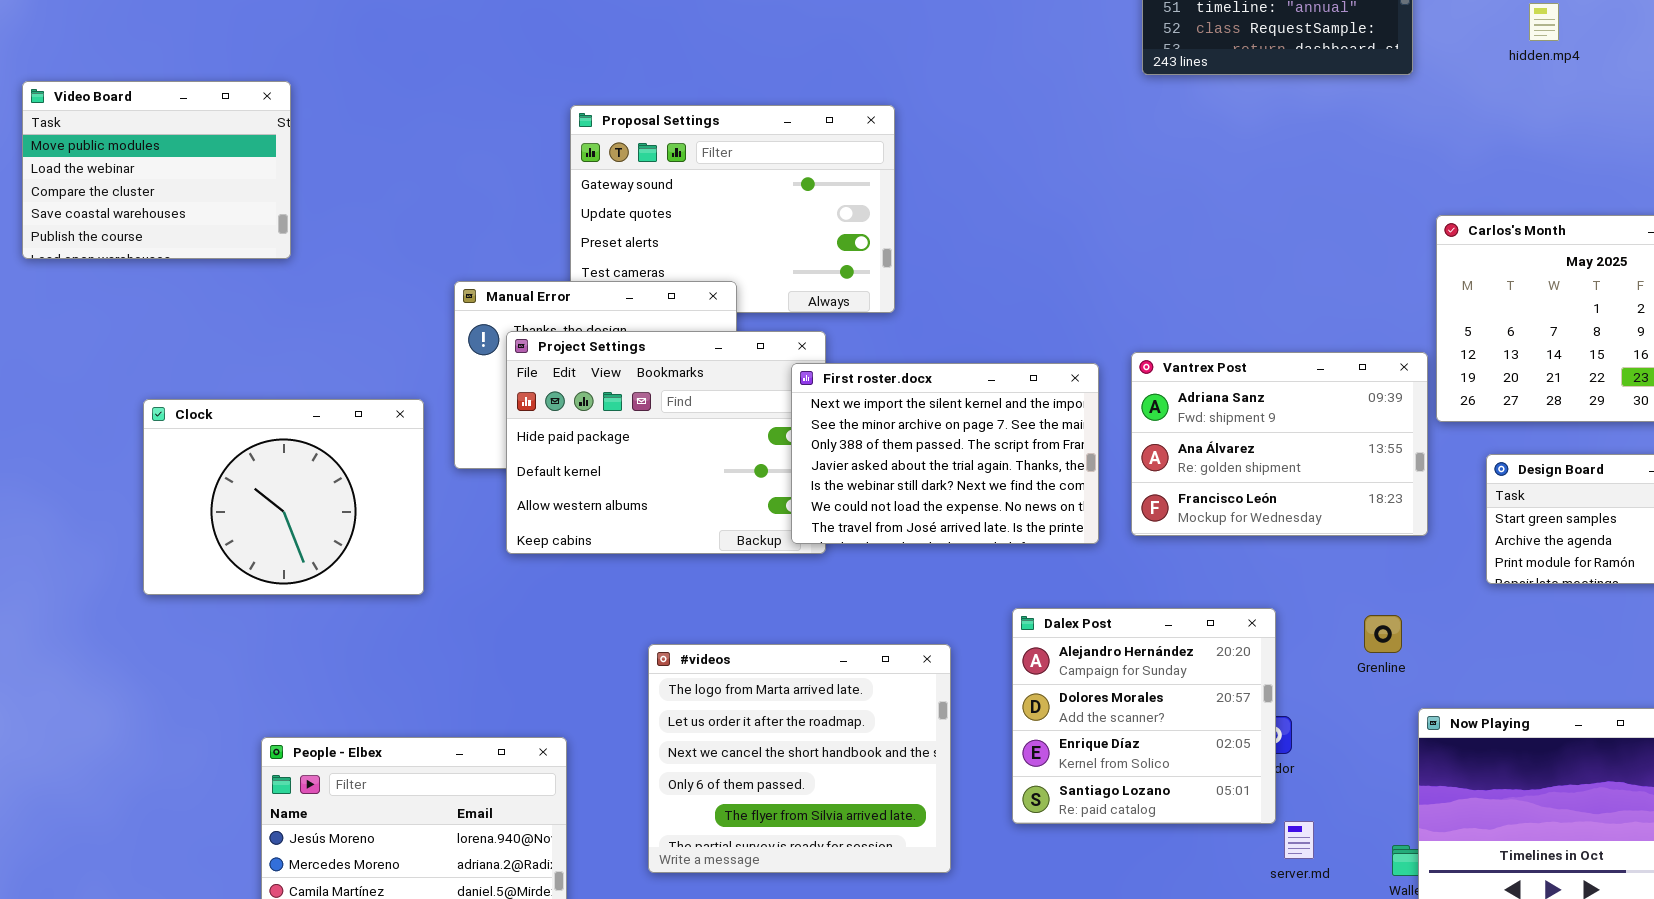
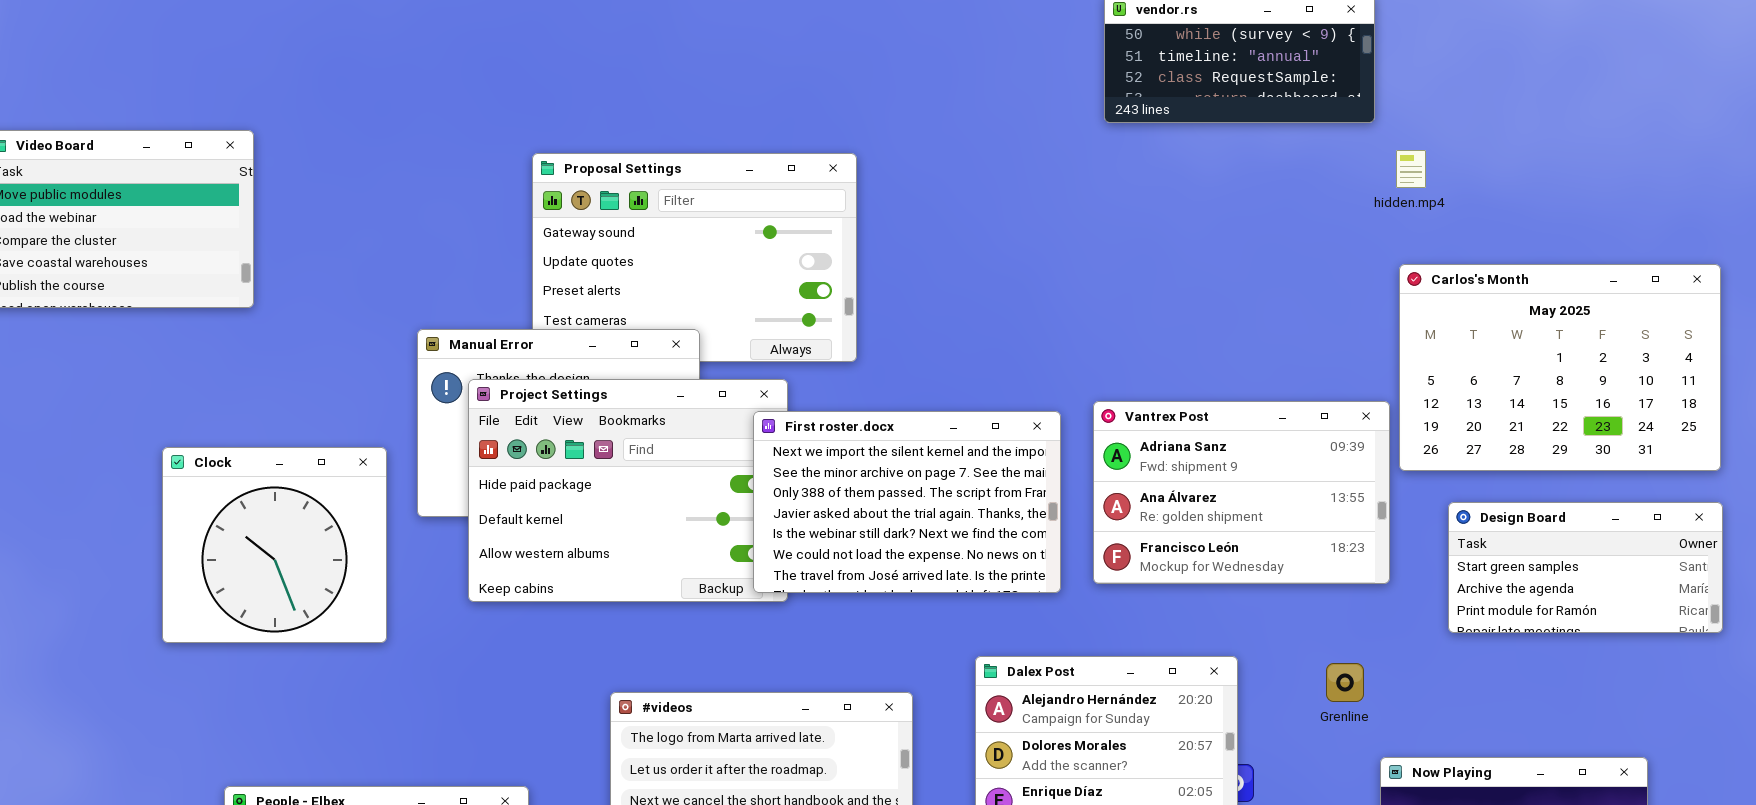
hidden.mp4: [1529,3,1559,41] -> [1396,150,1426,188], moved
Clock: [143,399,424,595] -> [162,447,387,643], resized

